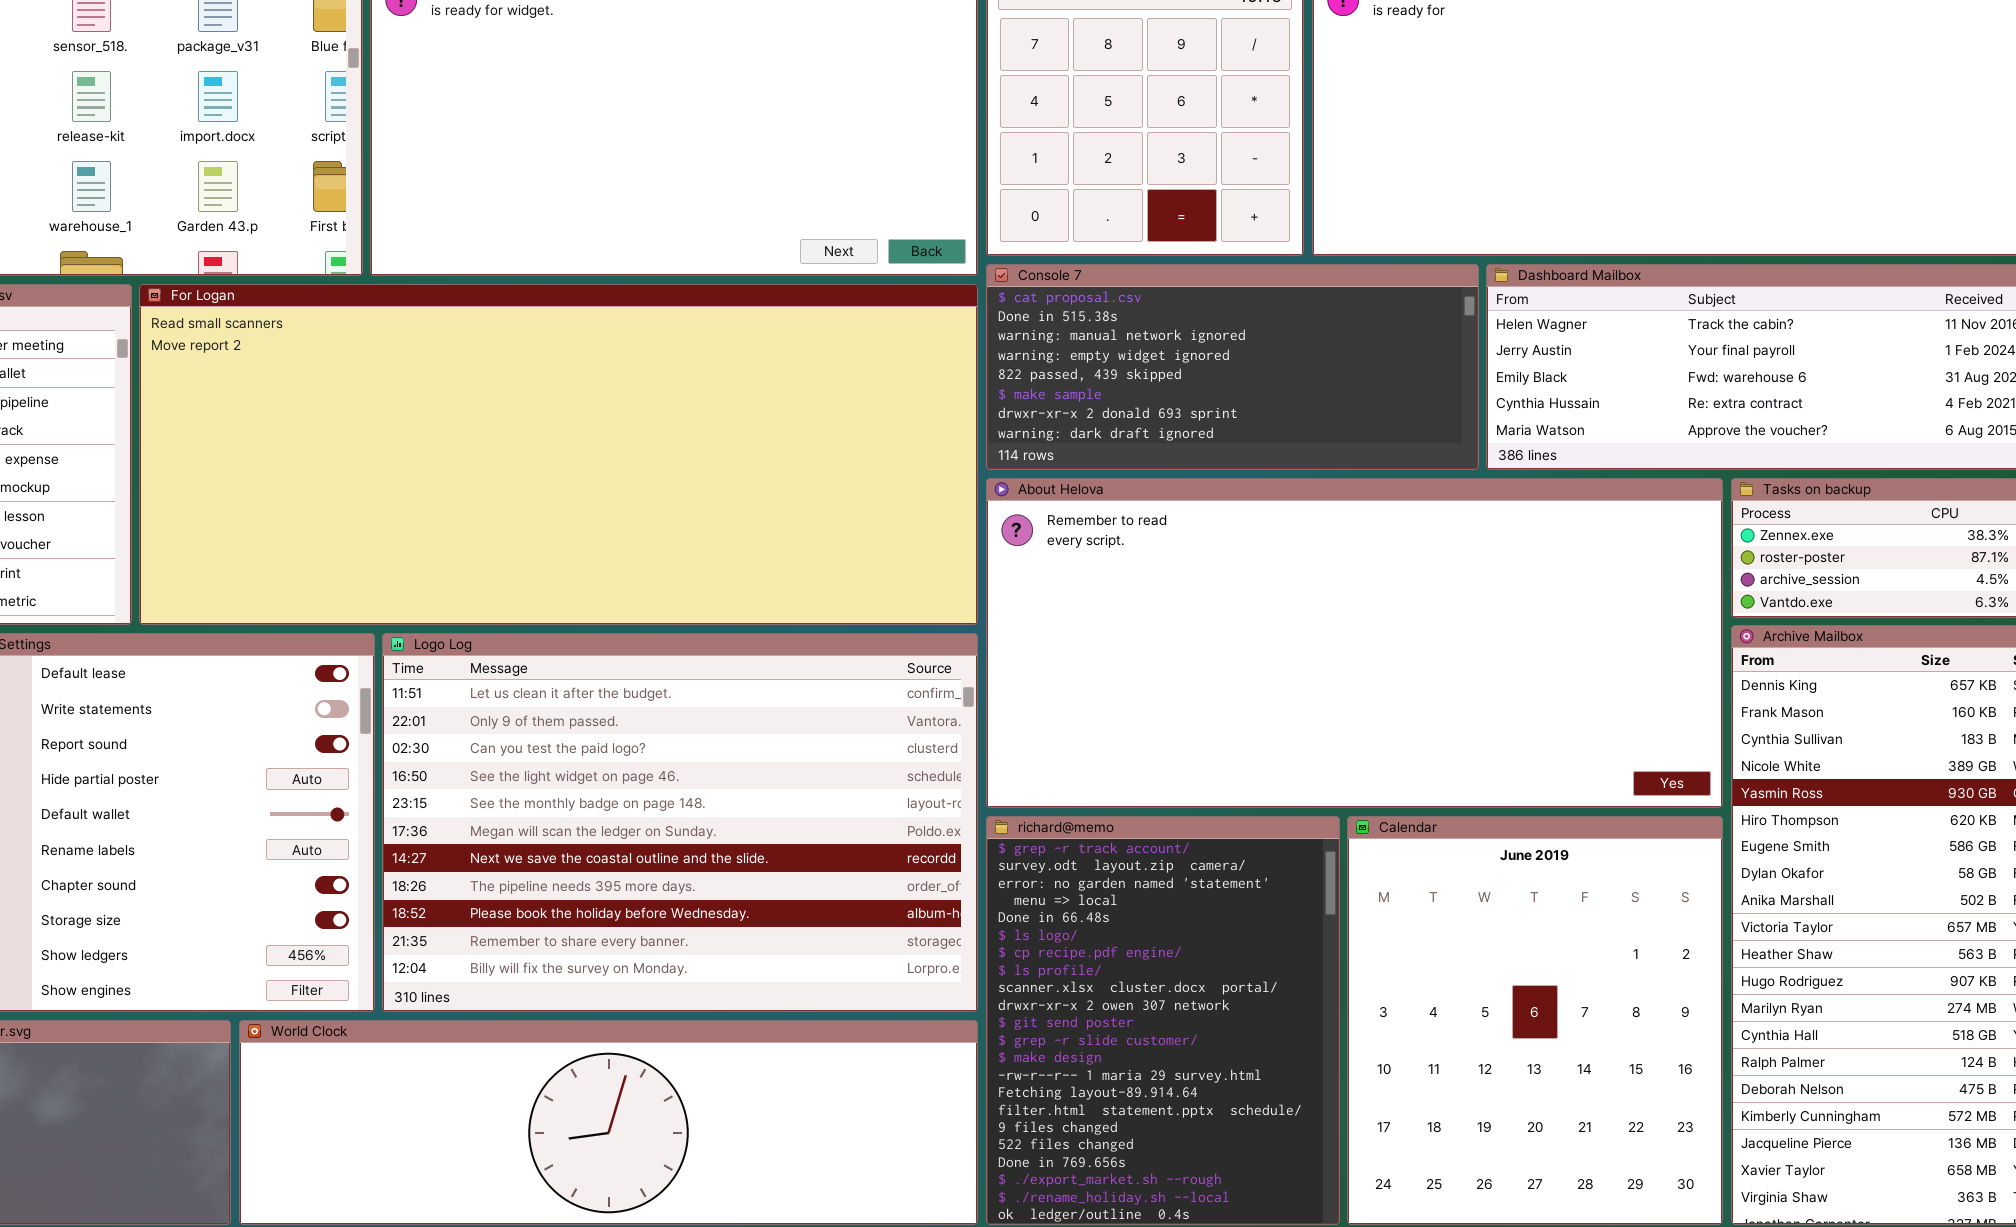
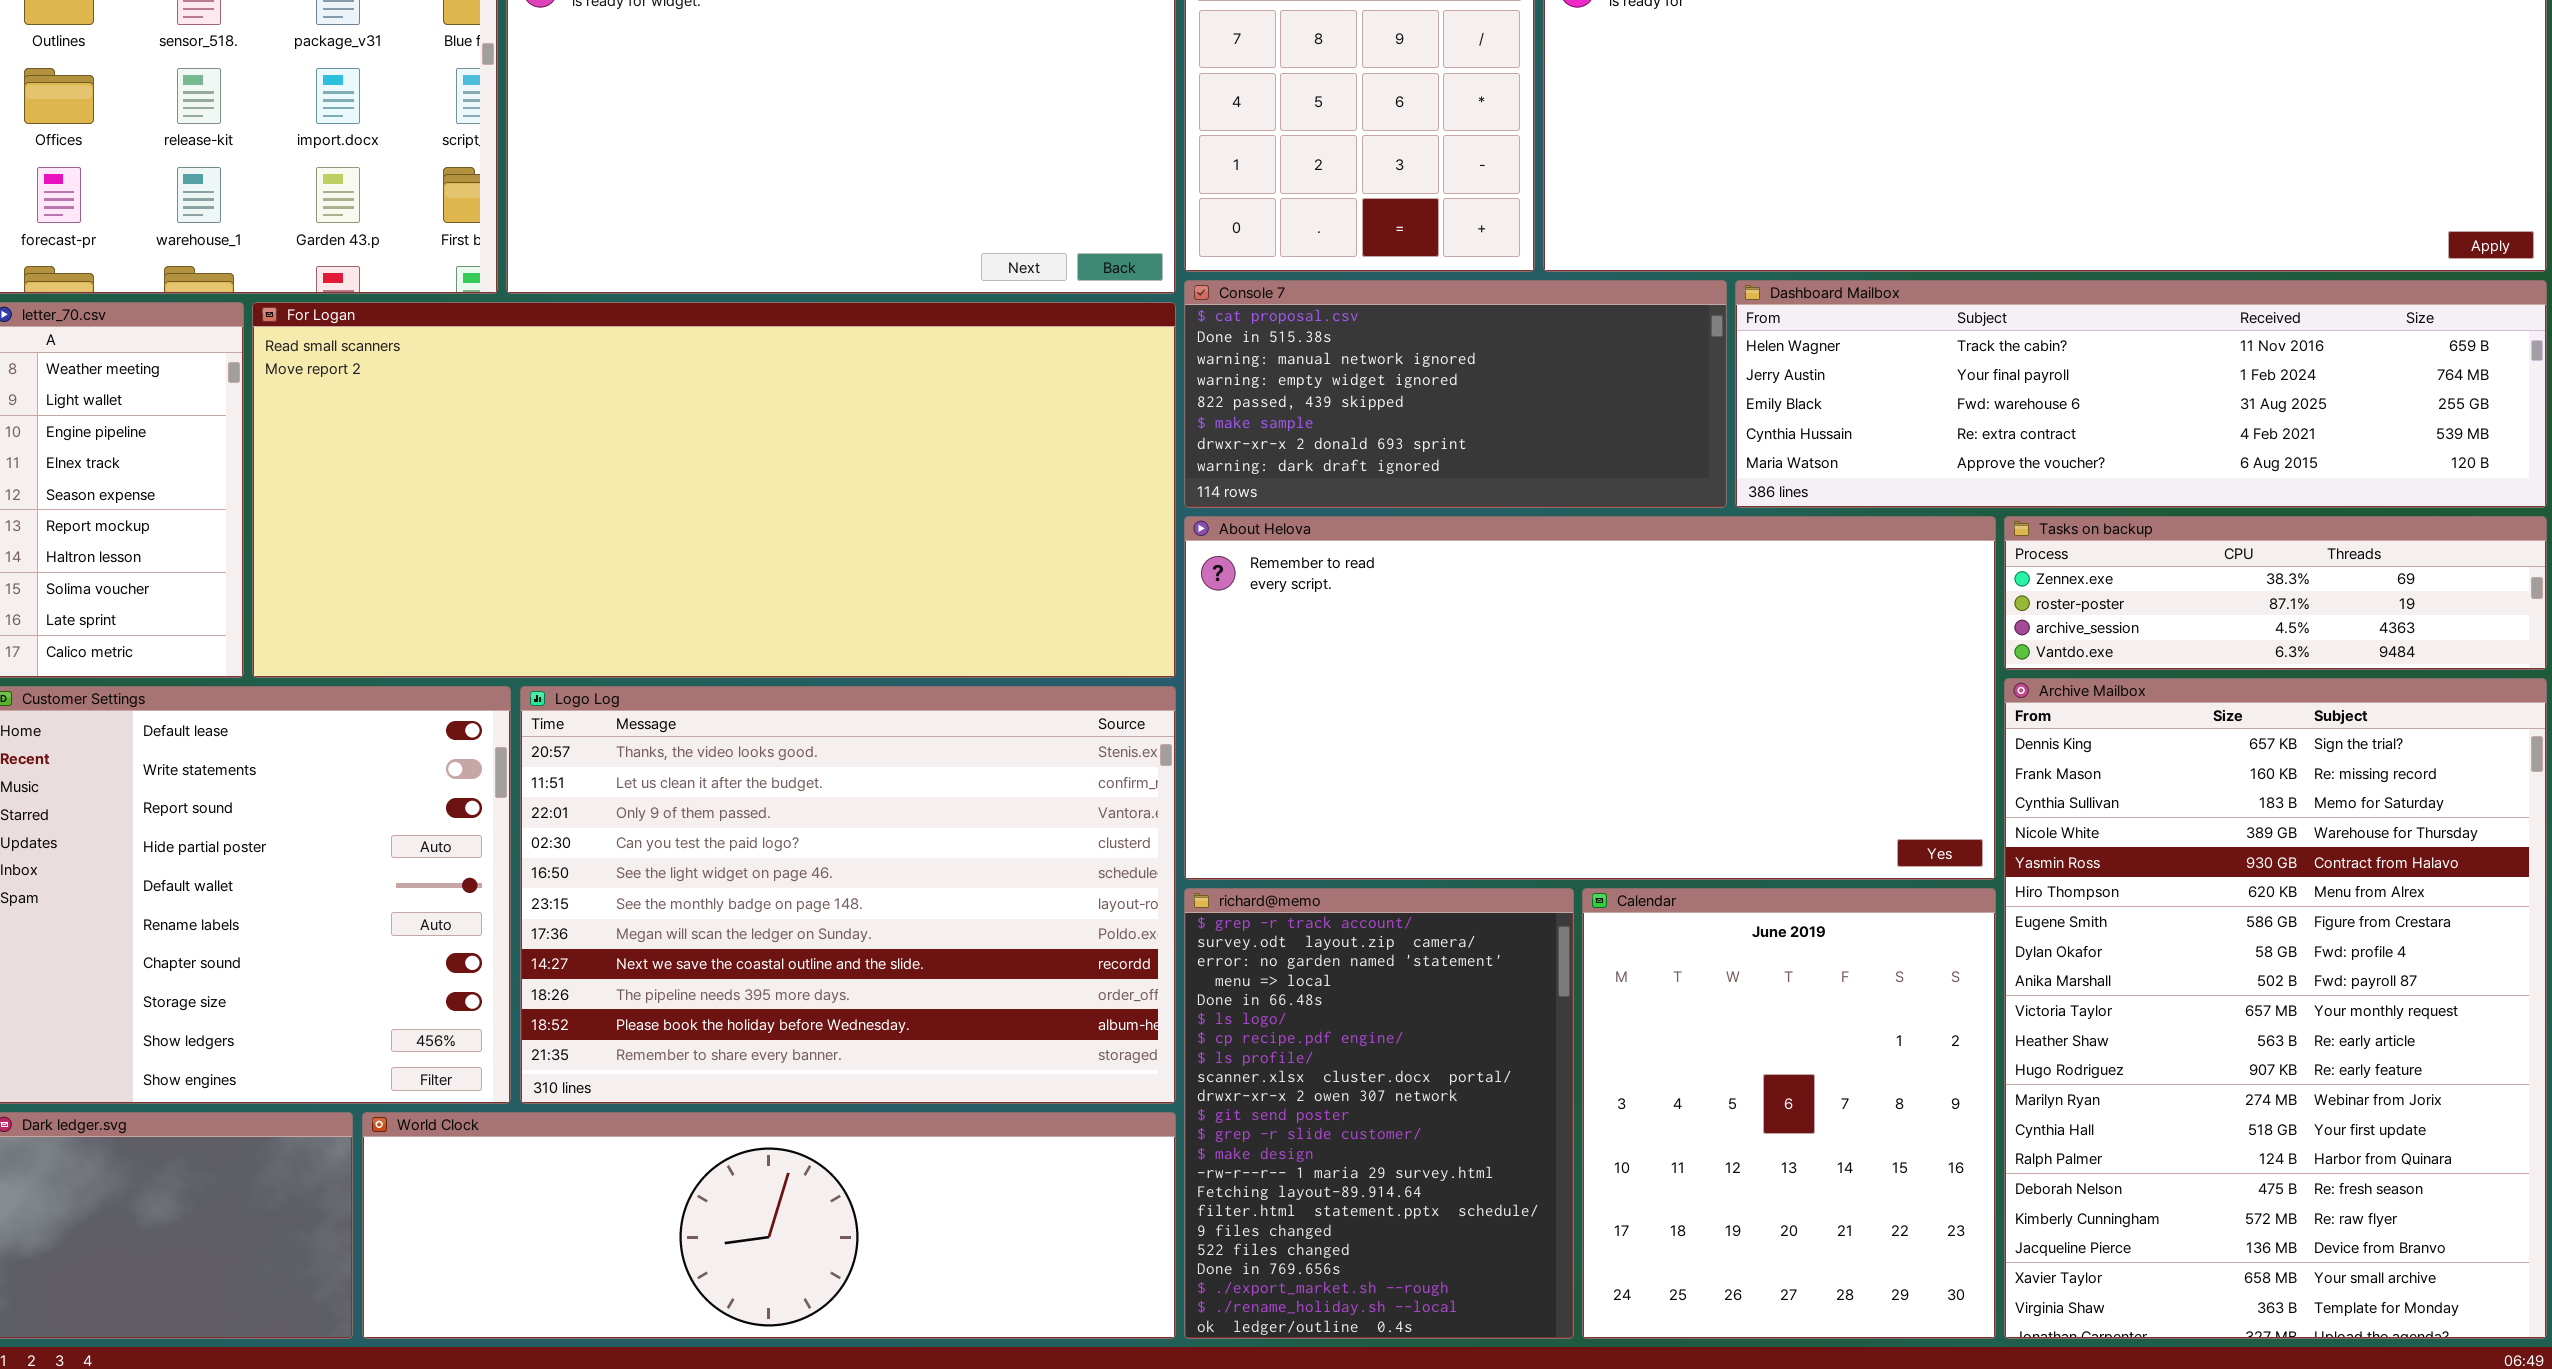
Logo Log: [382,633,978,1012] -> [520,686,1176,1104], scrolled up 1 row

